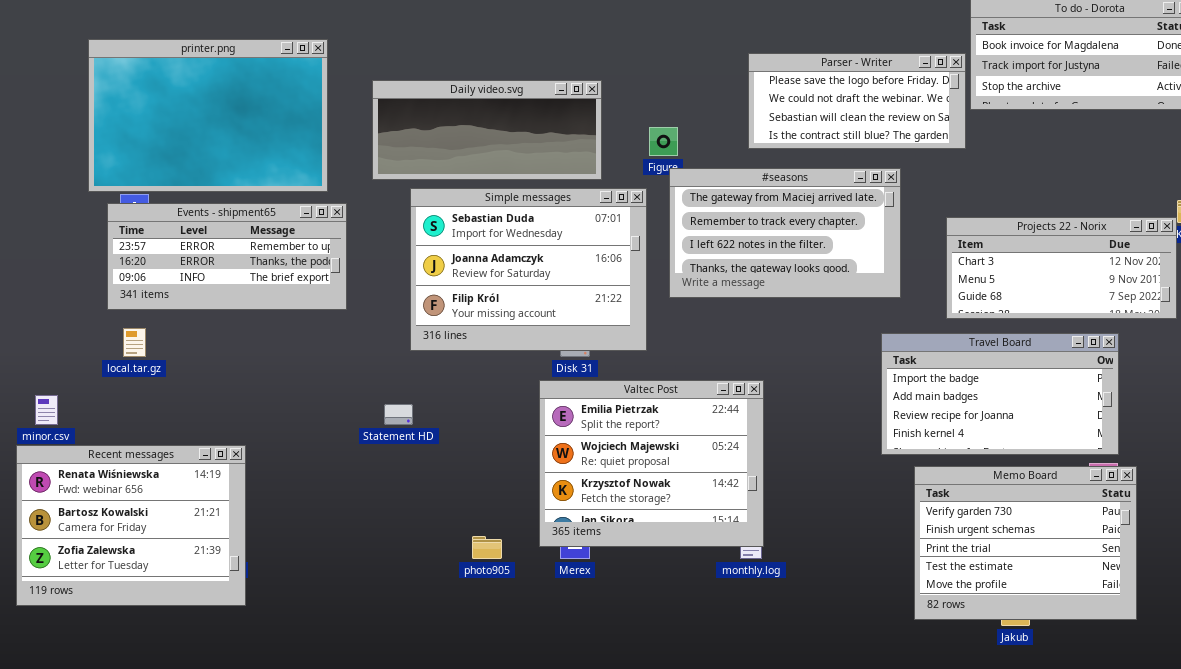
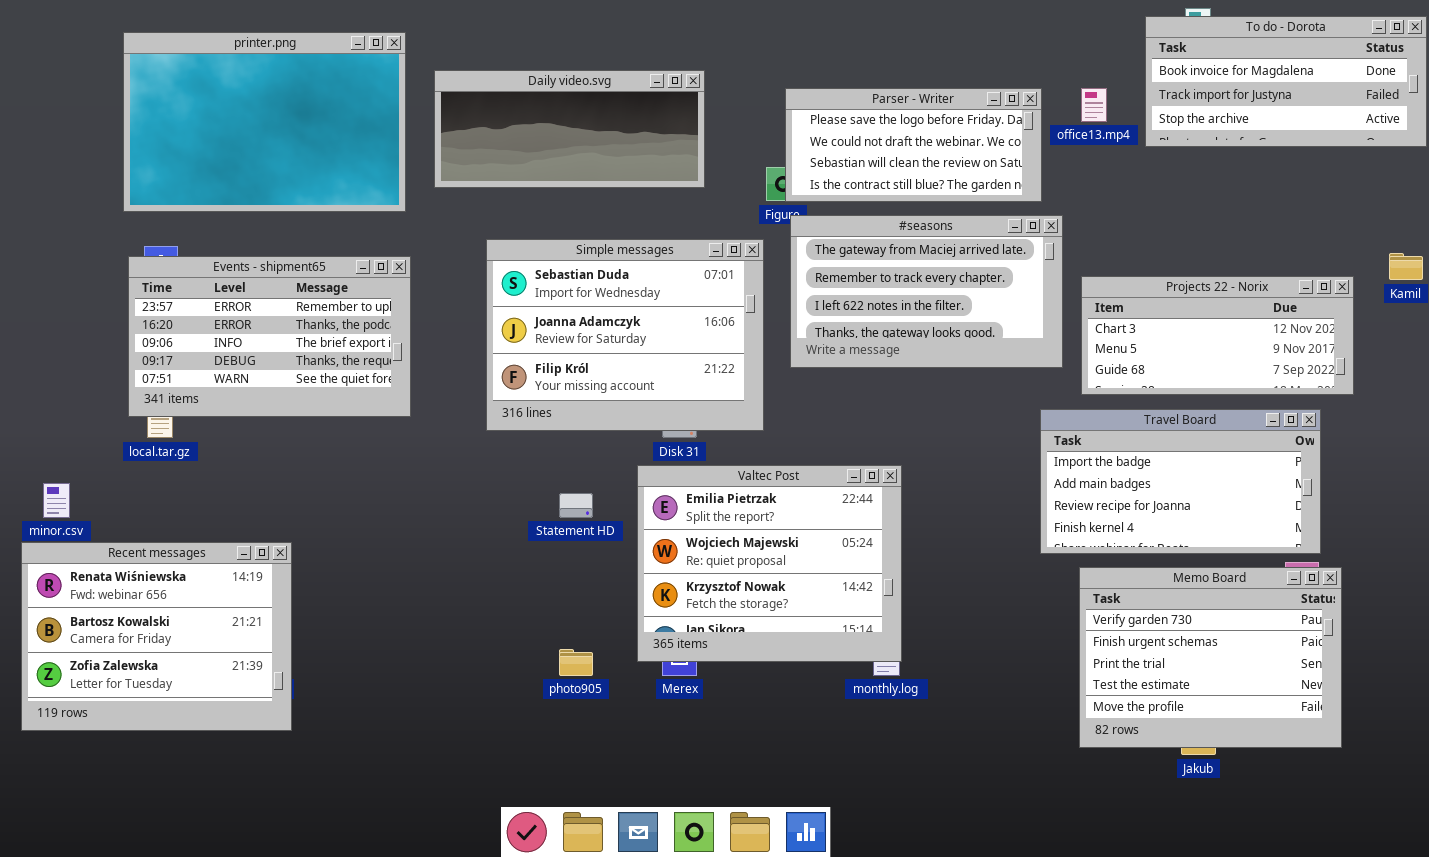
printer.png: [88,39,328,192] -> [123,32,406,212], moved
Parser - Writer: [748,53,966,149] -> [785,88,1042,202], moved
Daily video.svg: [372,80,602,180] -> [434,70,705,188], moved
Events - shipment65: [107,203,347,310] -> [128,256,411,417], resized
Projects 22 - Norix: [946,217,1177,319] -> [1081,276,1354,395], moved
Statement HD: [384,404,413,425] -> [559,493,593,518], moved

